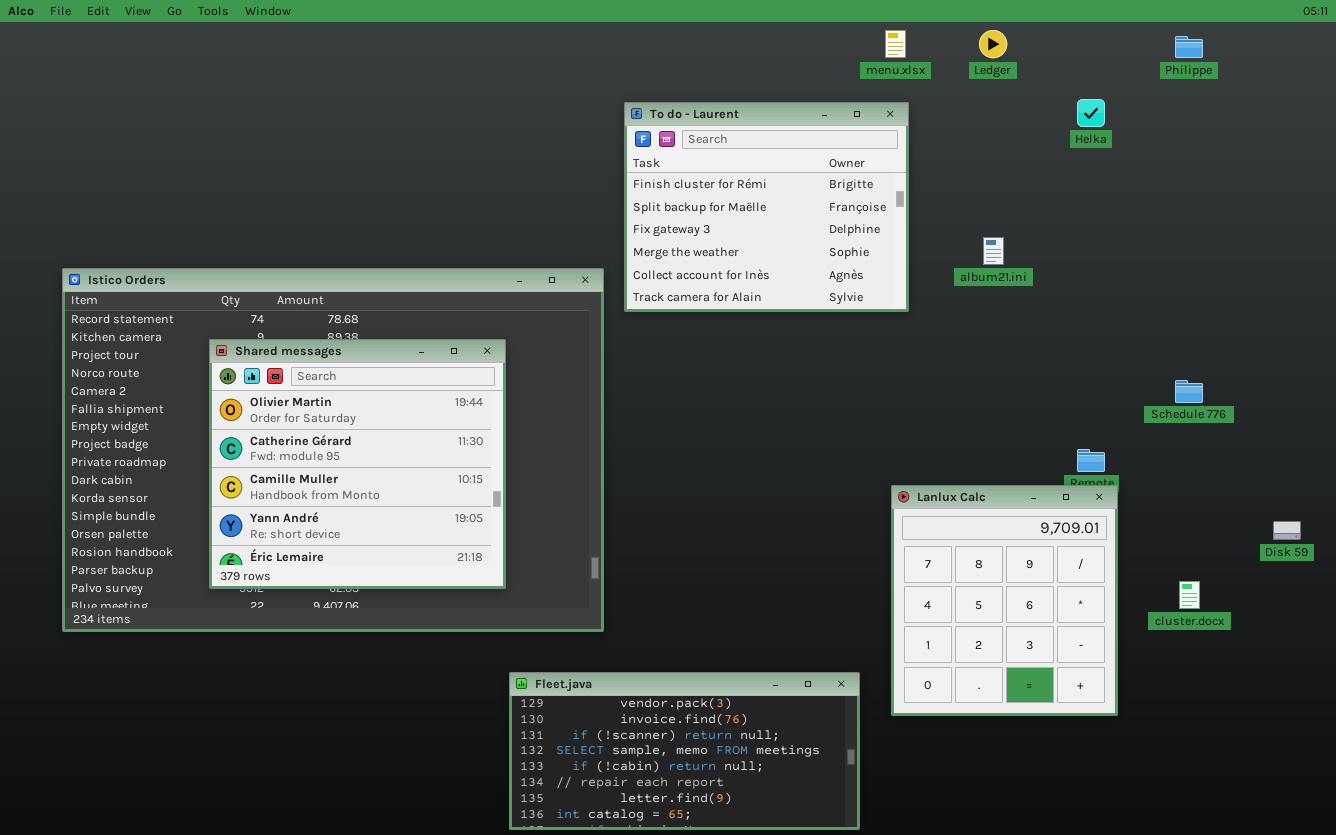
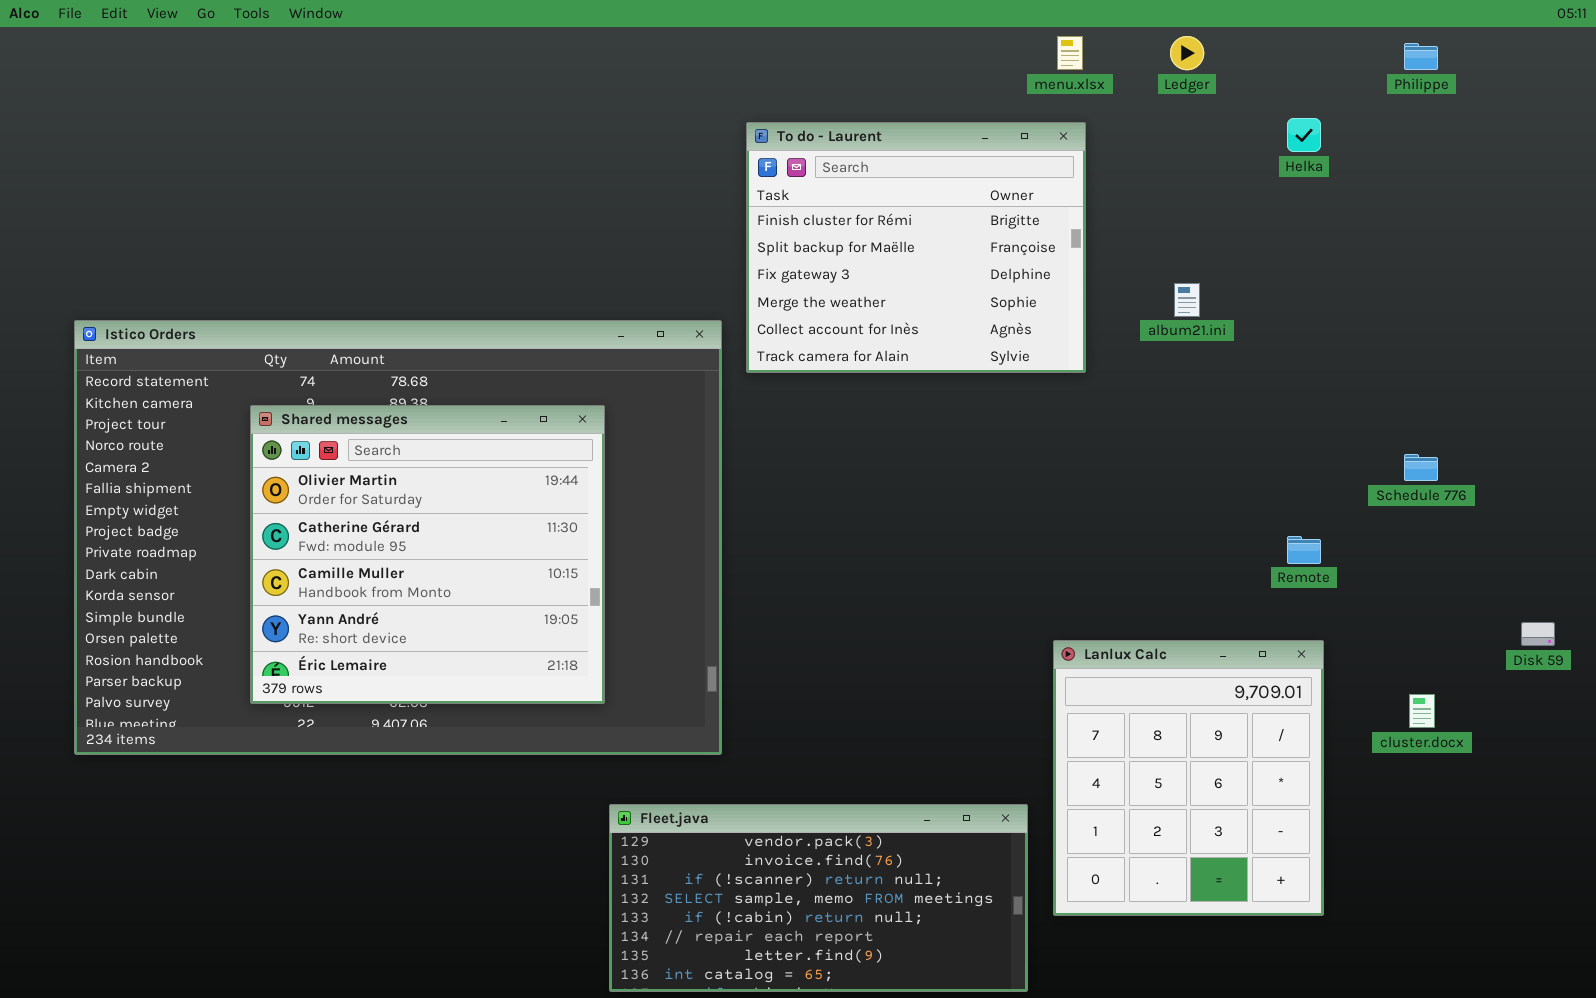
Lanlux Calc: [891,485,1118,716] -> [1053,640,1324,916], moved

